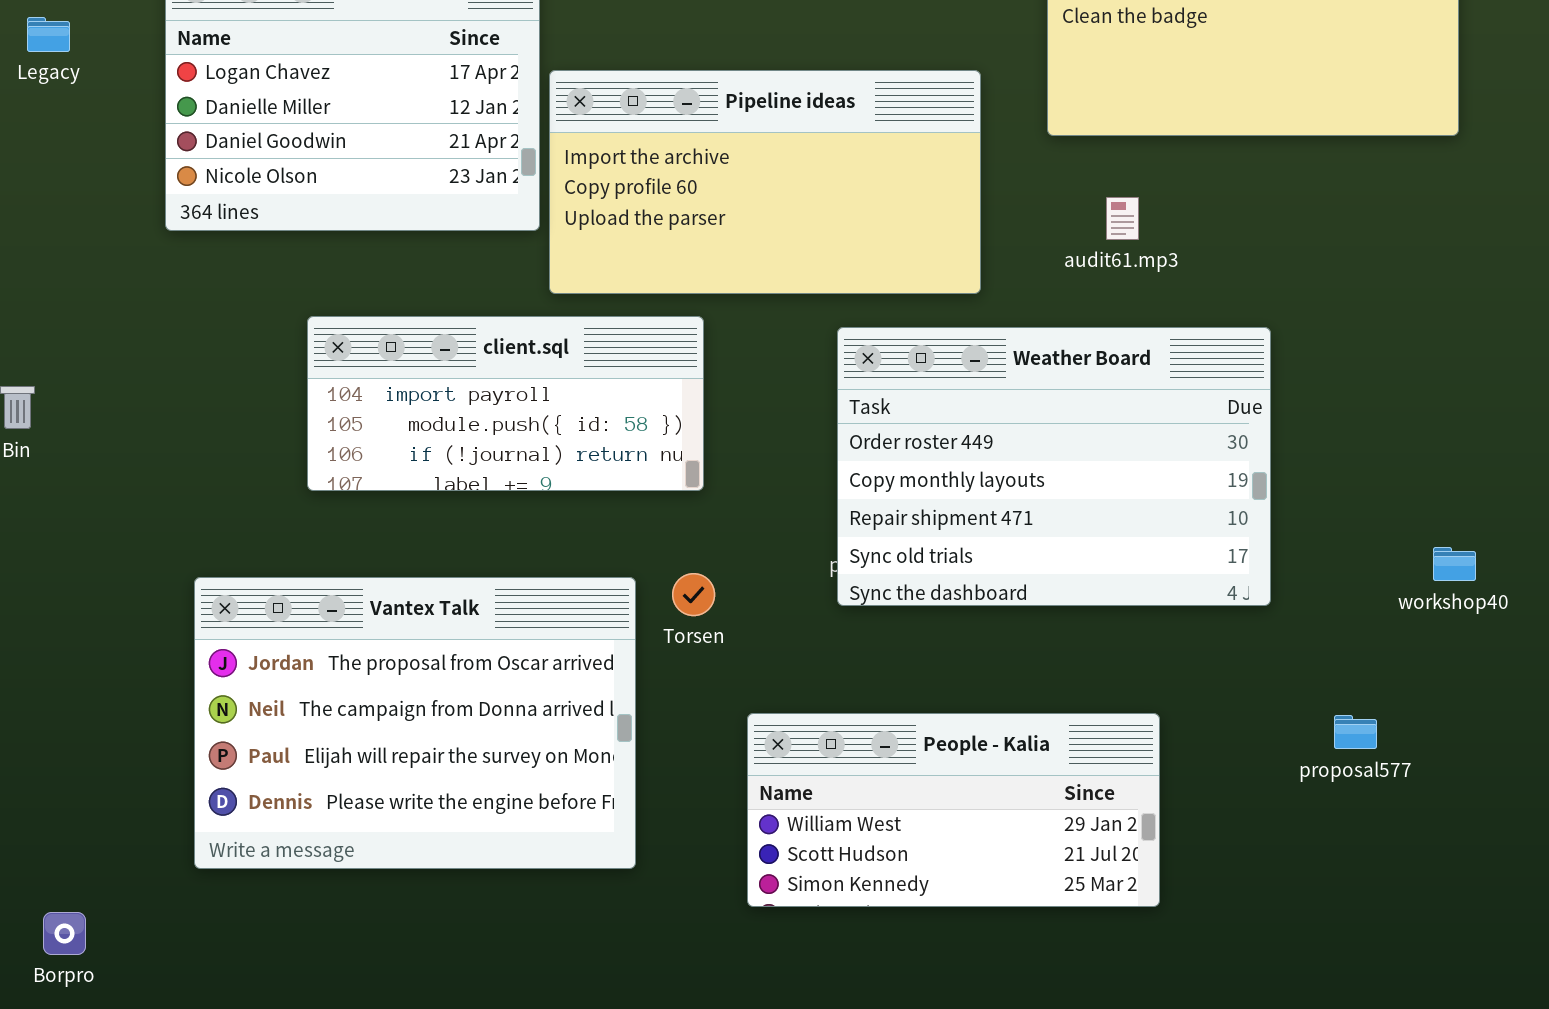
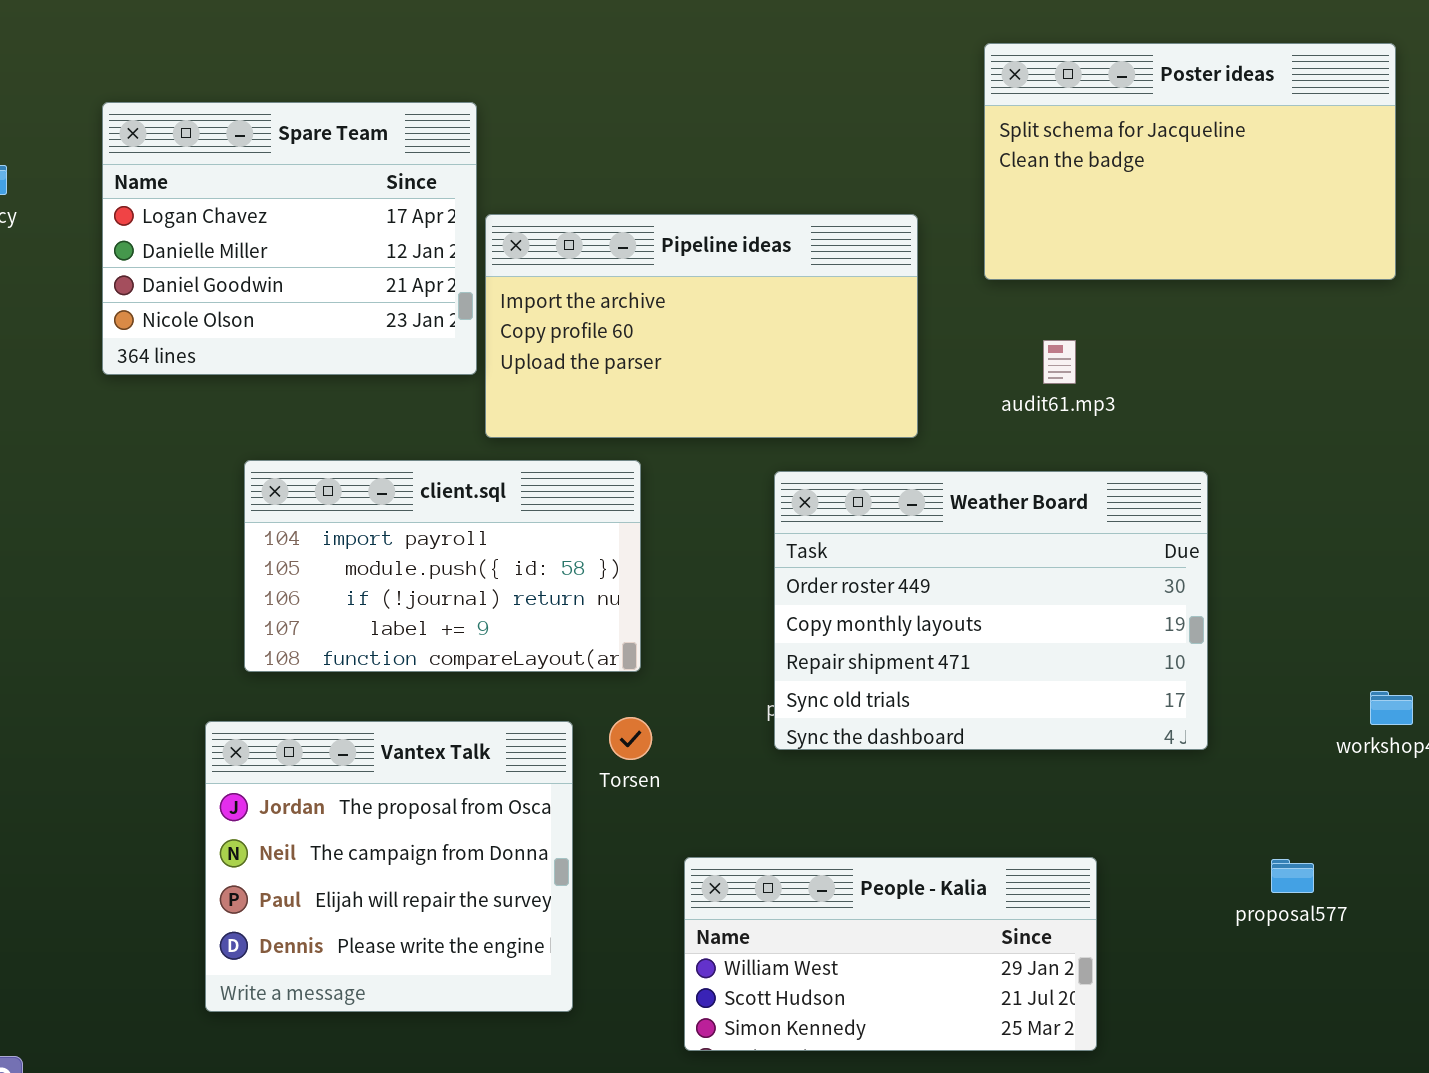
client.sql: [307,316,704,491] -> [244,460,641,672], resized
Vantex Talk: [194,577,636,869] -> [205,721,573,1012], resized

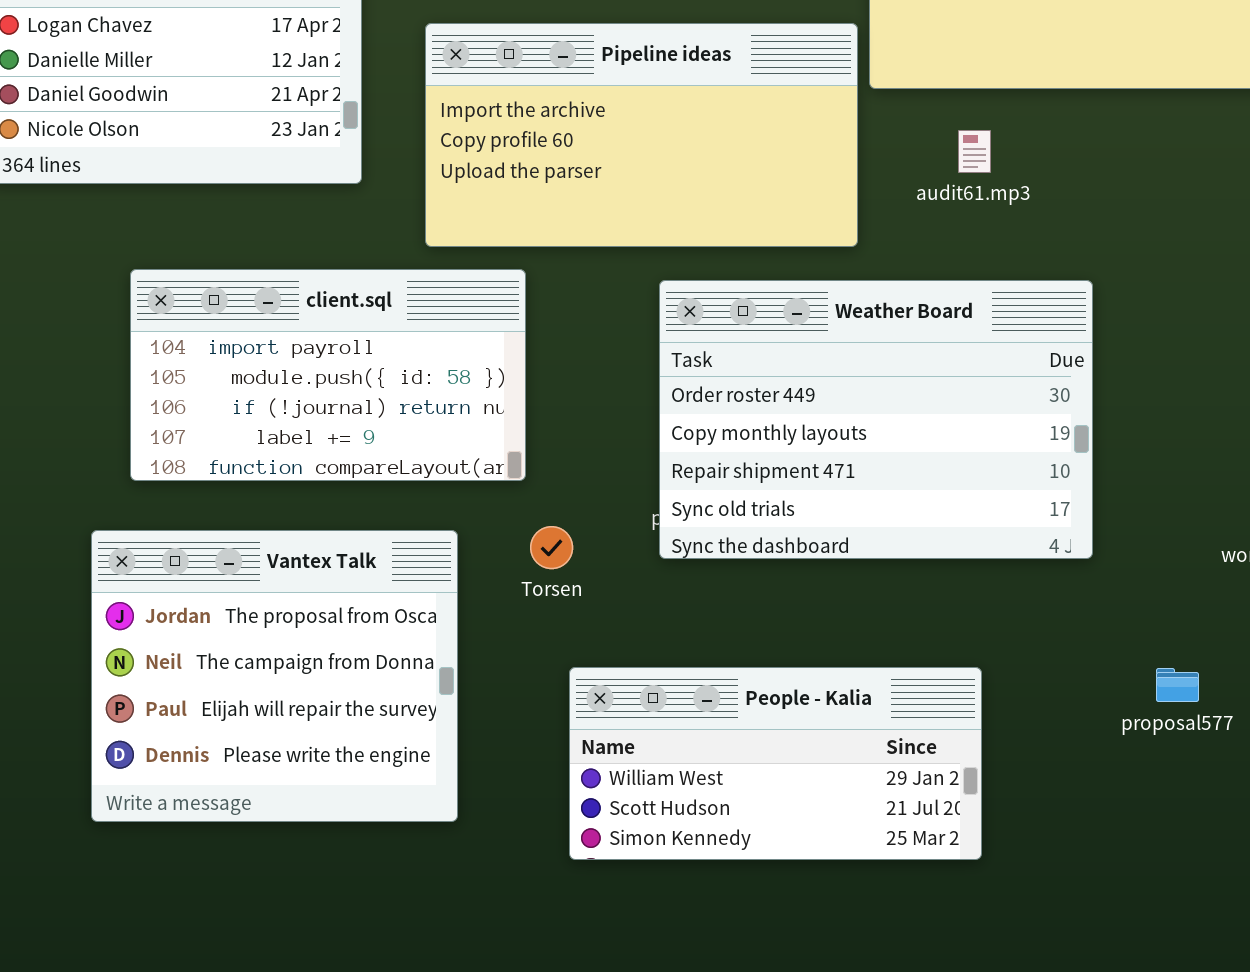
Pipeline ideas: [485,214,918,438] -> [425,23,858,247], moved
audit61.mp3: [1043,340,1076,384] -> [958,130,991,173], moved
Torsen: [609,717,652,760] -> [530,526,573,569], moved

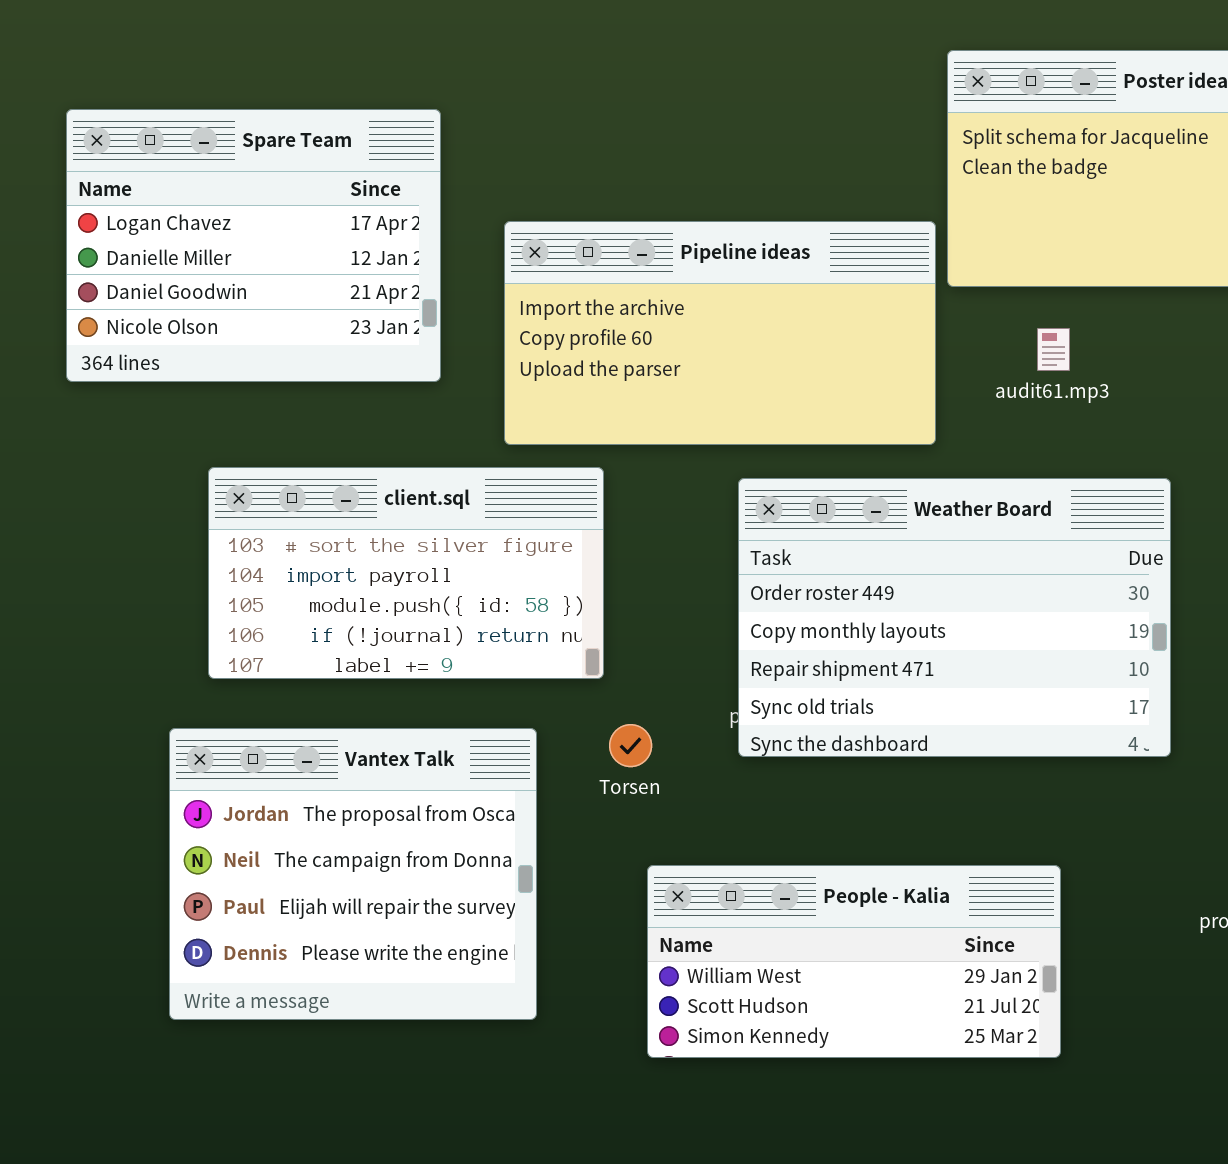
client.sql: [130,269,526,481] -> [208,467,604,679], scrolled up 1 row

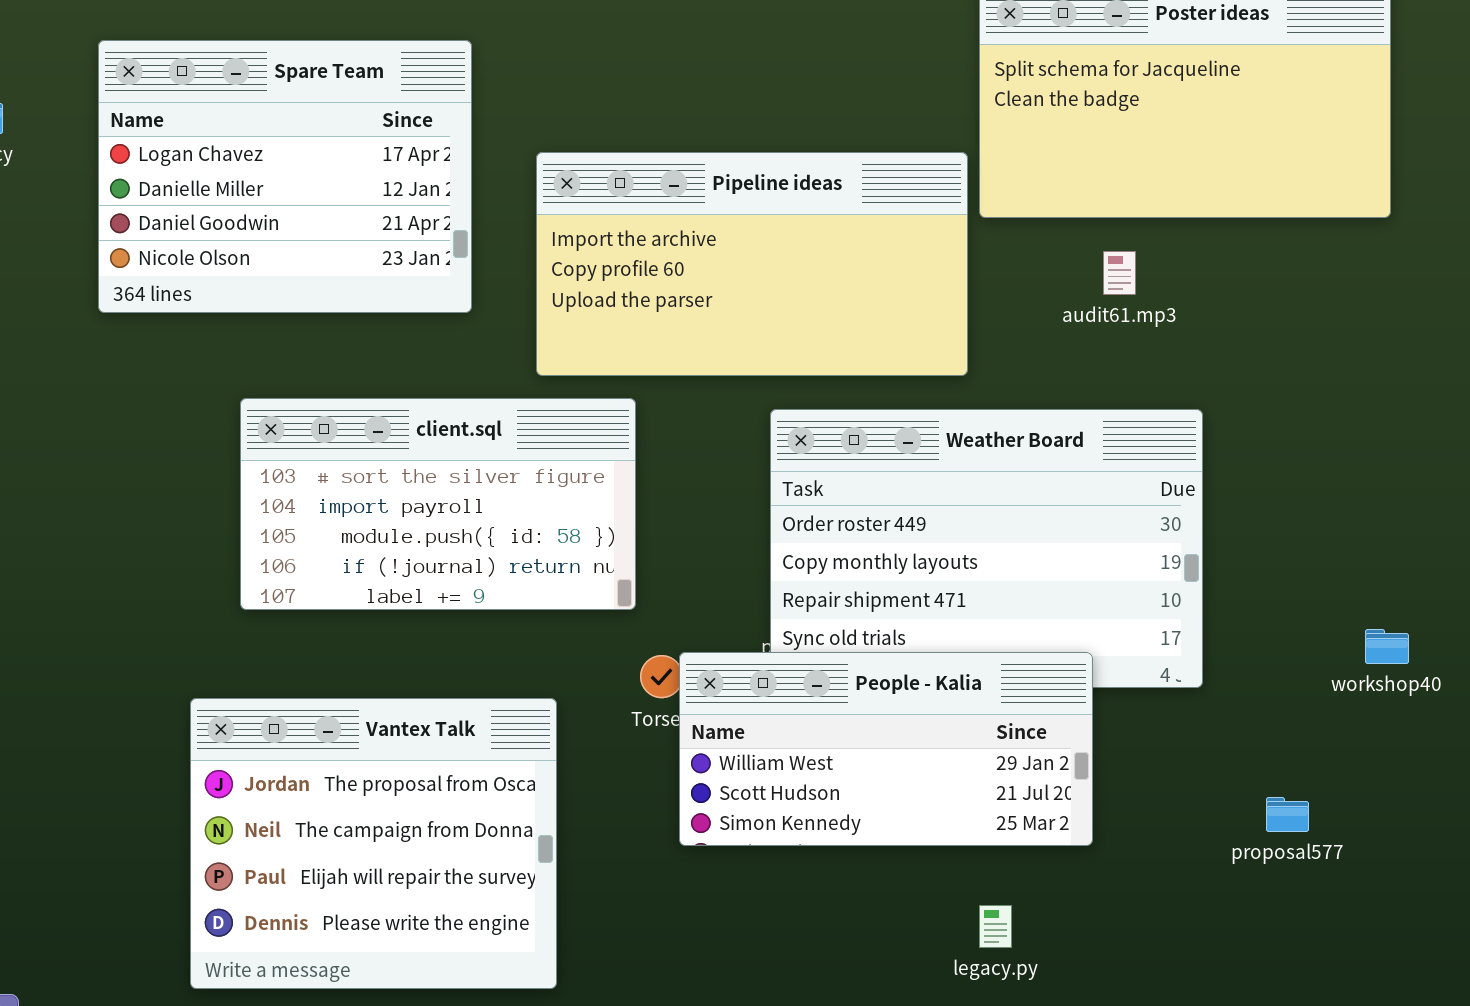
audit61.mp3: [1037,328,1070,371] -> [1103,251,1136,295], moved
Vantex Talk: [169,728,537,1020] -> [190,698,557,989], moved
People - Kalia: [647,865,1061,1058] -> [679,652,1093,846], moved

